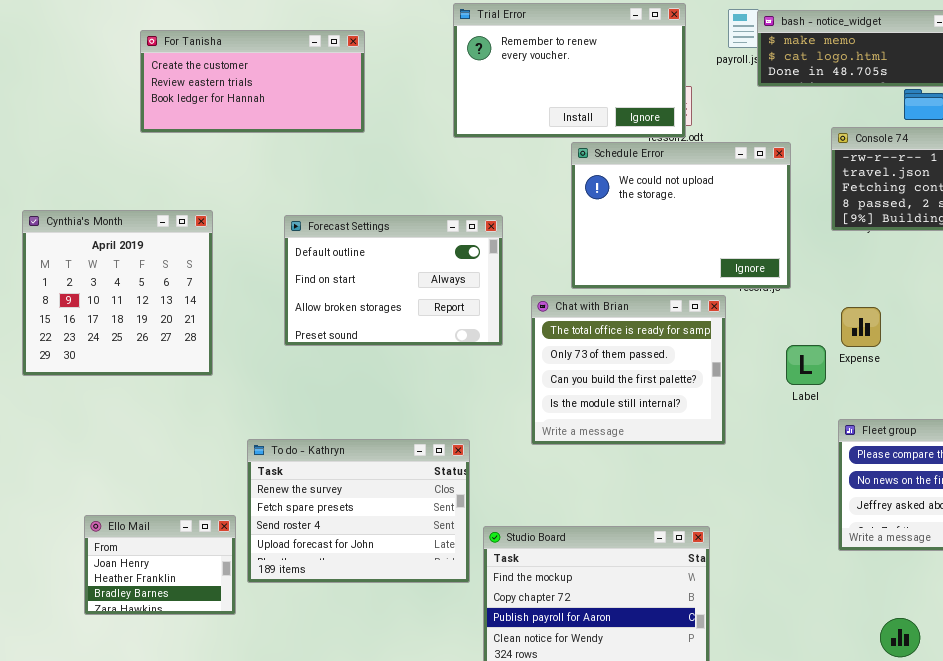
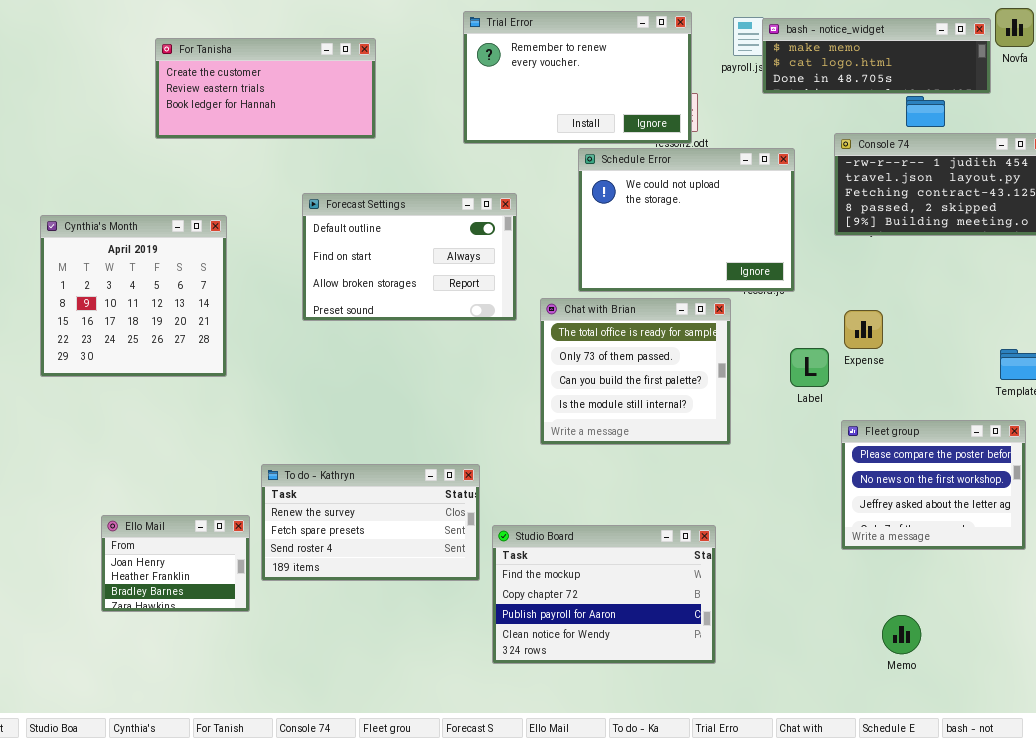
Forecast Settings: [284,215,503,346] -> [302,193,517,321], moved
To do - Kathryn: [247,439,470,583] -> [261,464,480,581], resized

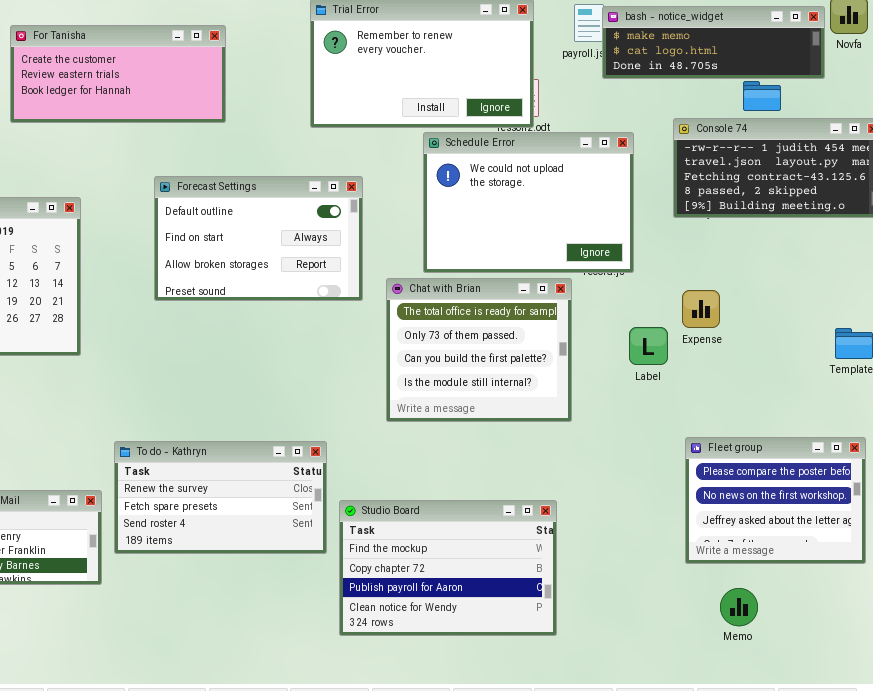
Fleet group: [841,420,1026,550] -> [685,437,866,564], moved

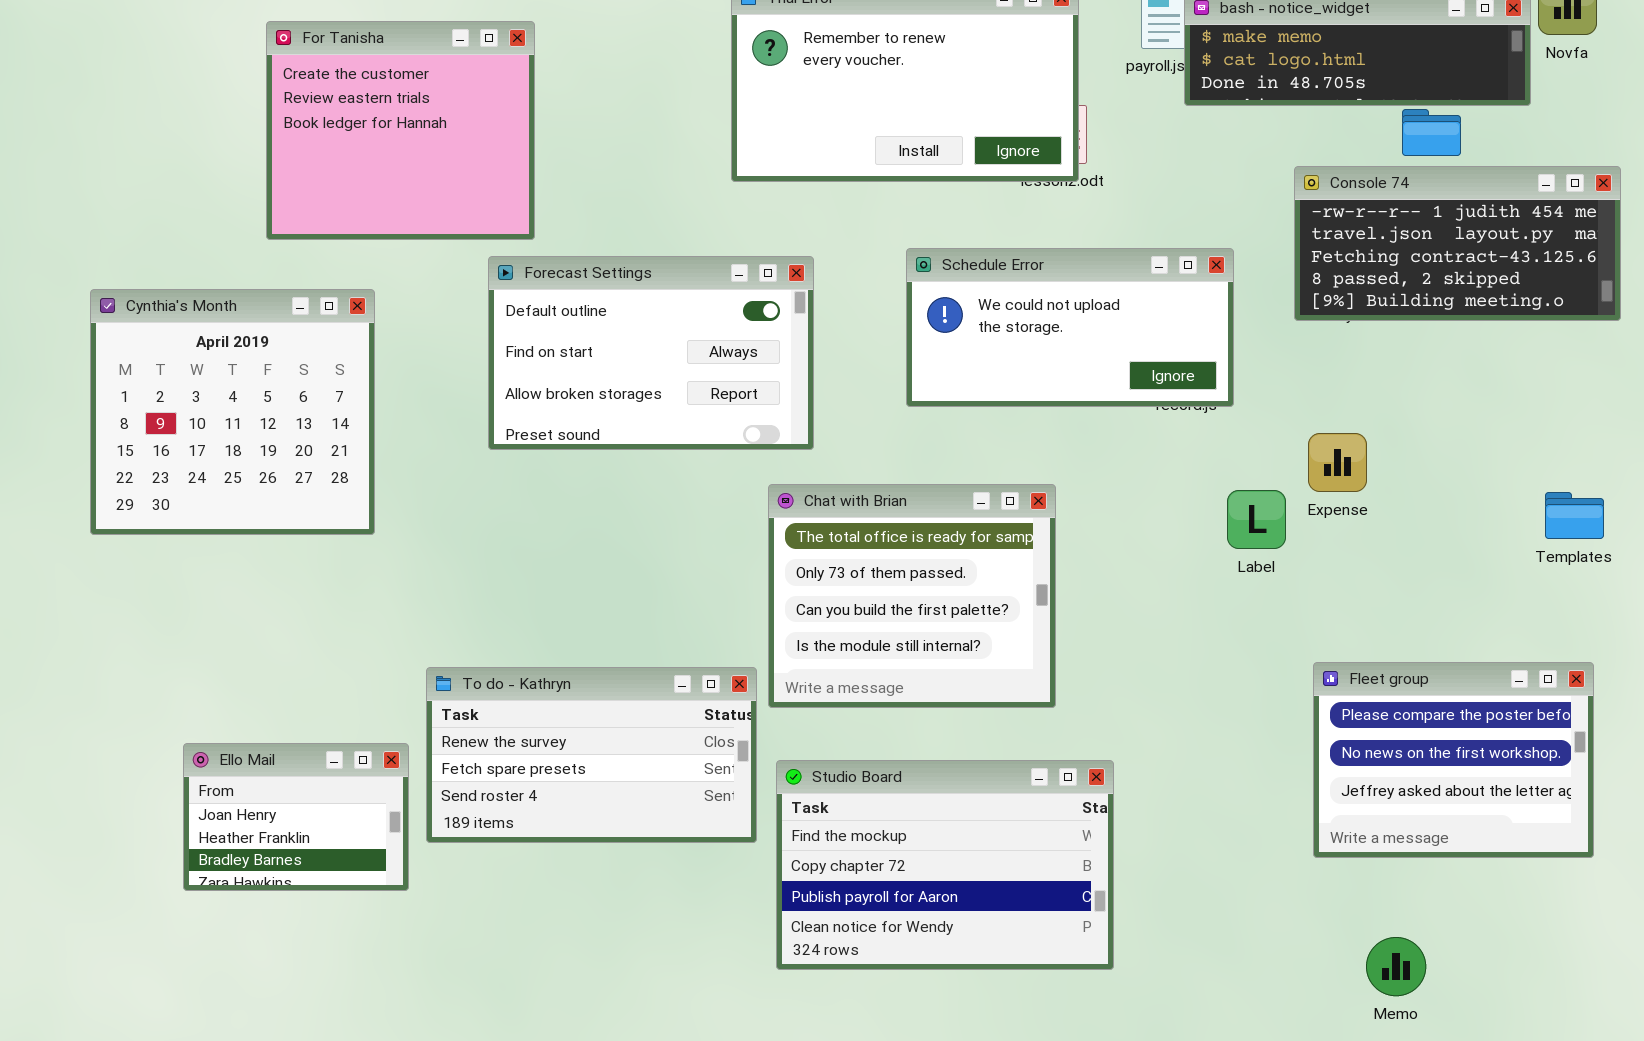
For Tanisha: [10,25,226,123] -> [266,21,535,240], resized
Schedule Error: [423,132,634,273] -> [906,248,1234,407], resized
Chat with Brian: [386,278,572,422] -> [768,484,1056,708], moved
Memo: [720,588,758,626] -> [1366,937,1426,996], moved

